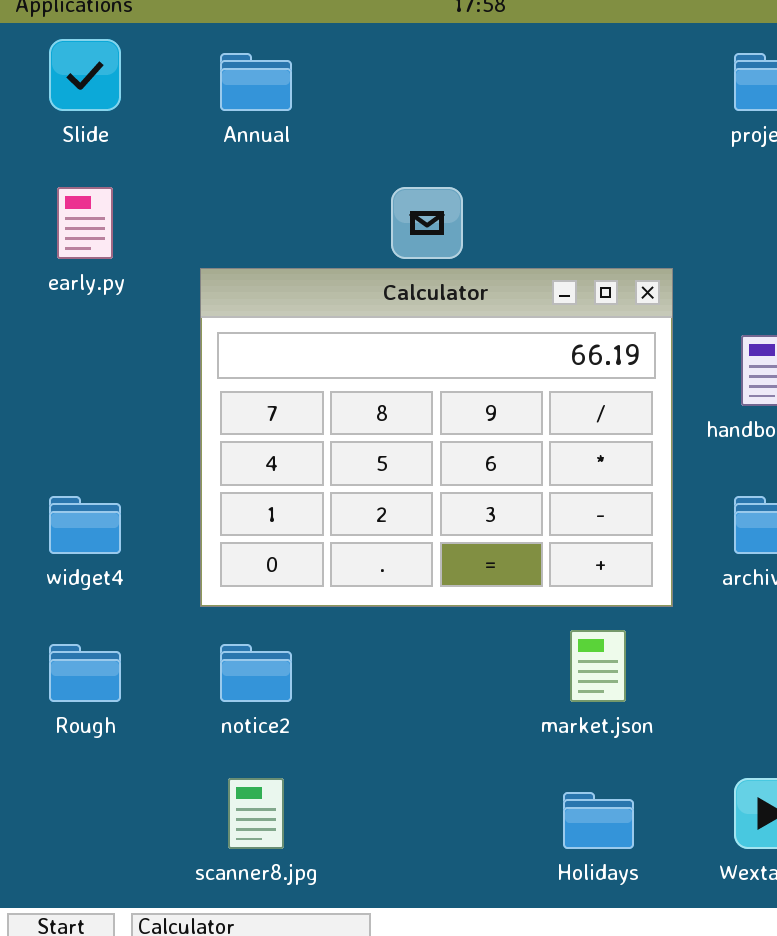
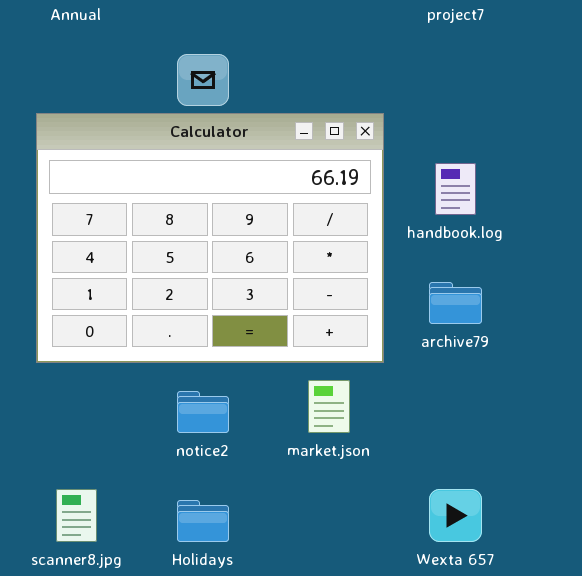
notice2: [220,644,292,702] -> [177,391,229,433], moved
Holidays: [563,792,634,849] -> [177,500,229,542], moved

